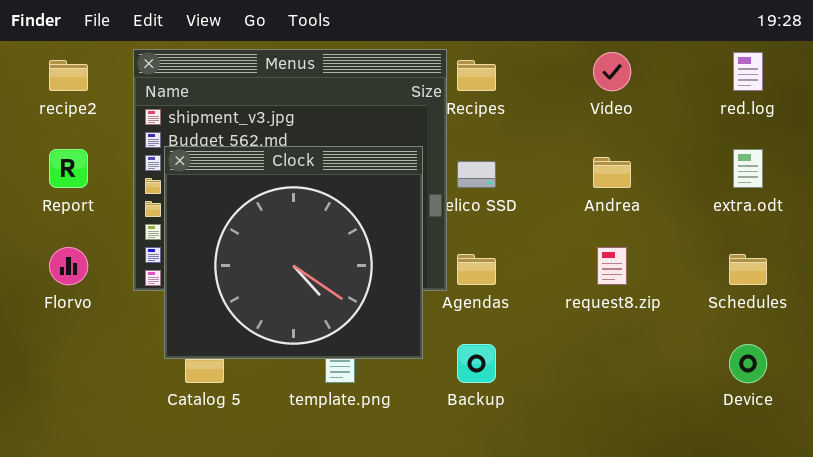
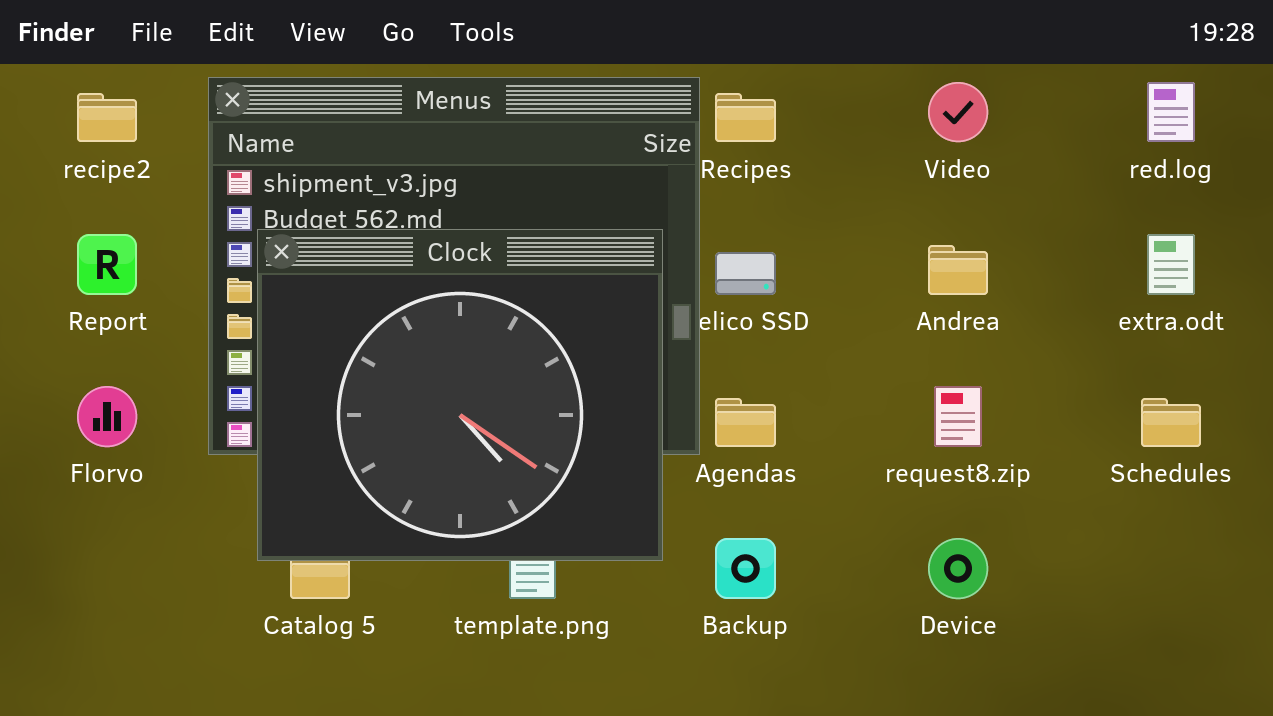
Device: [729,344,767,383] -> [928,538,988,599], moved

